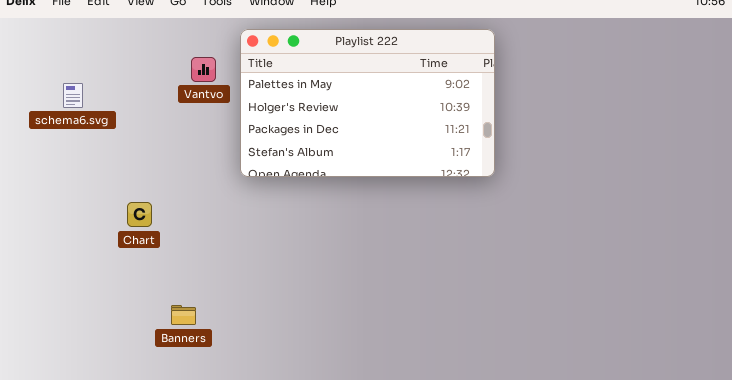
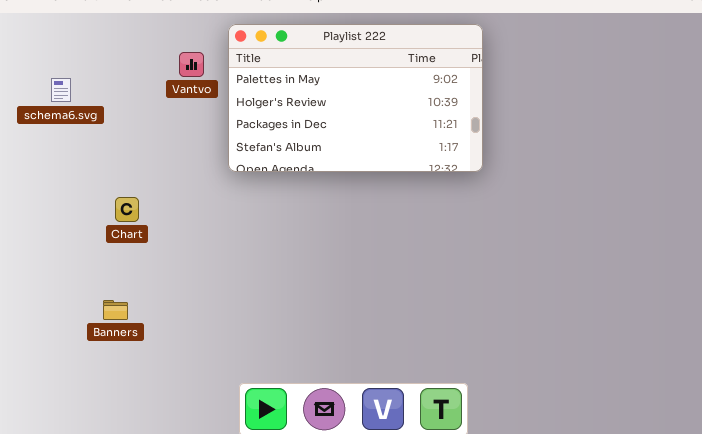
Banners: [171,305,196,325] -> [103,300,128,320], moved

